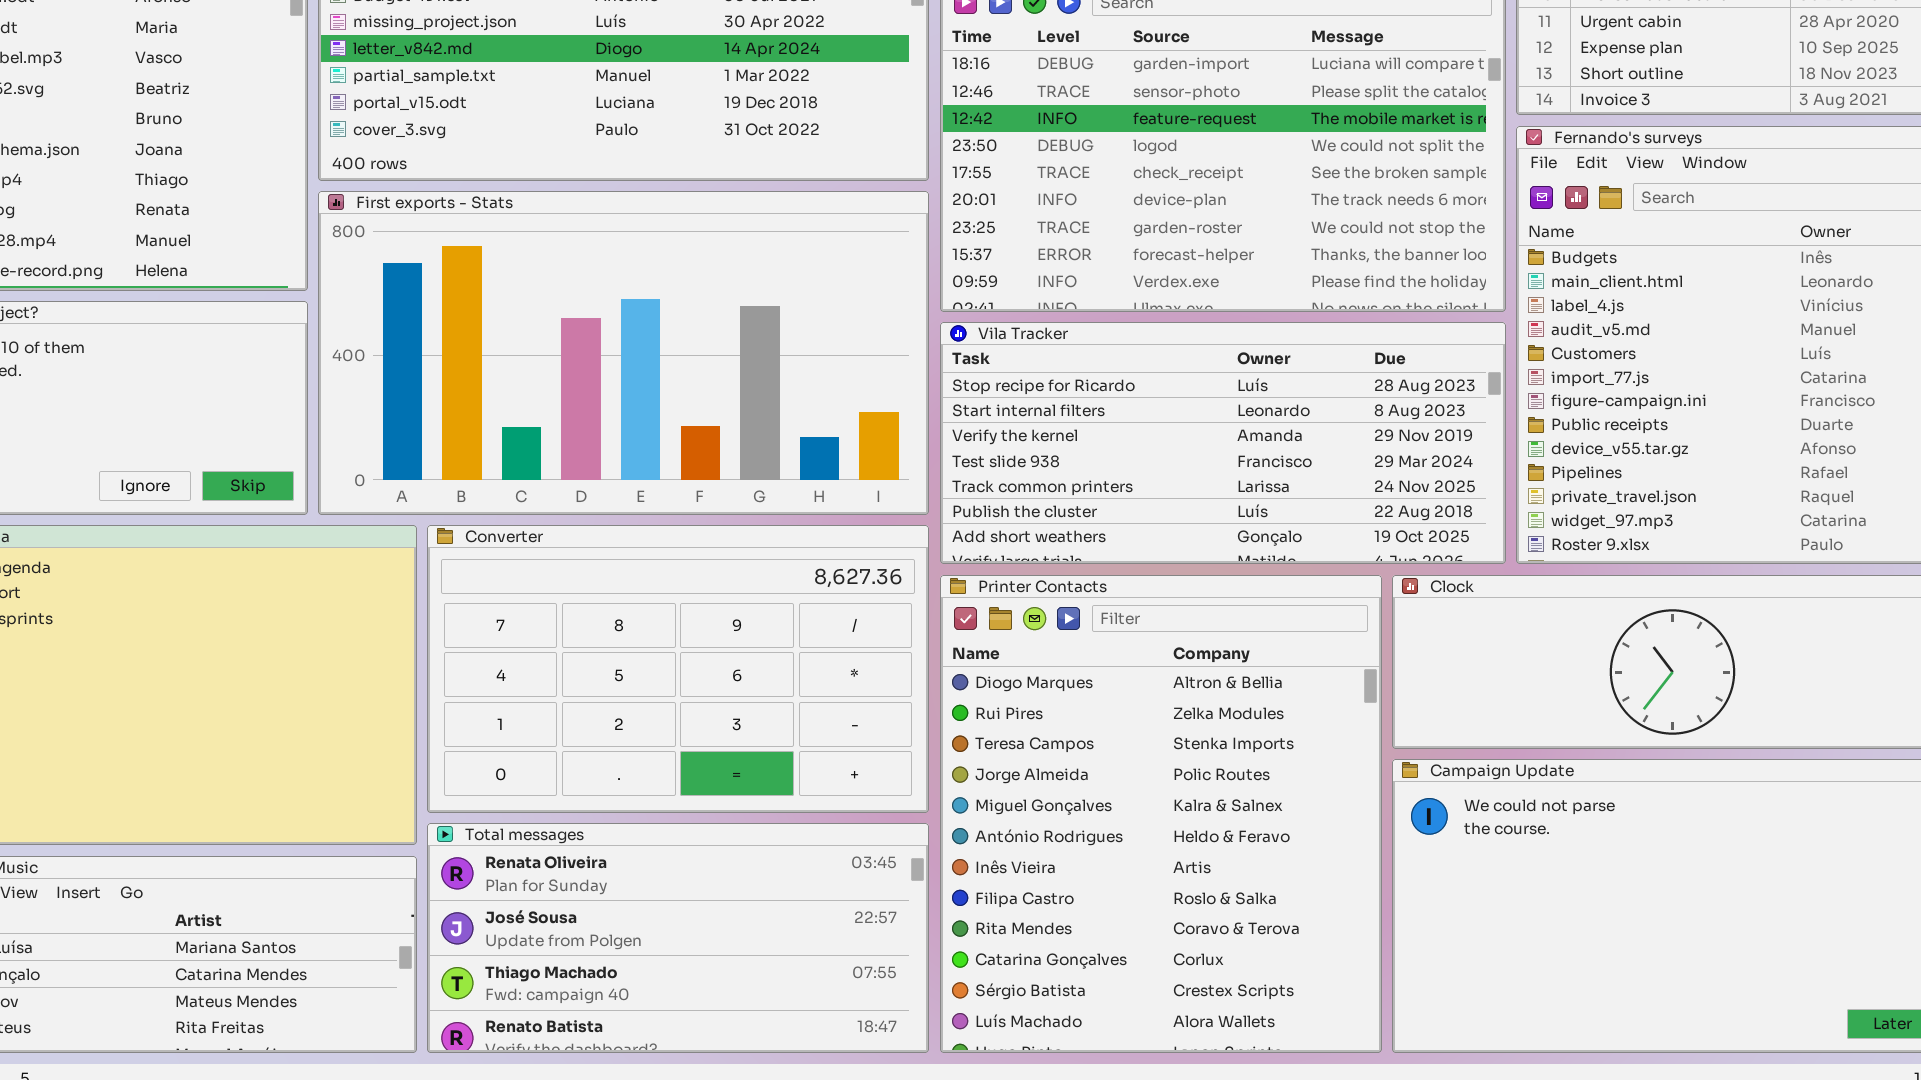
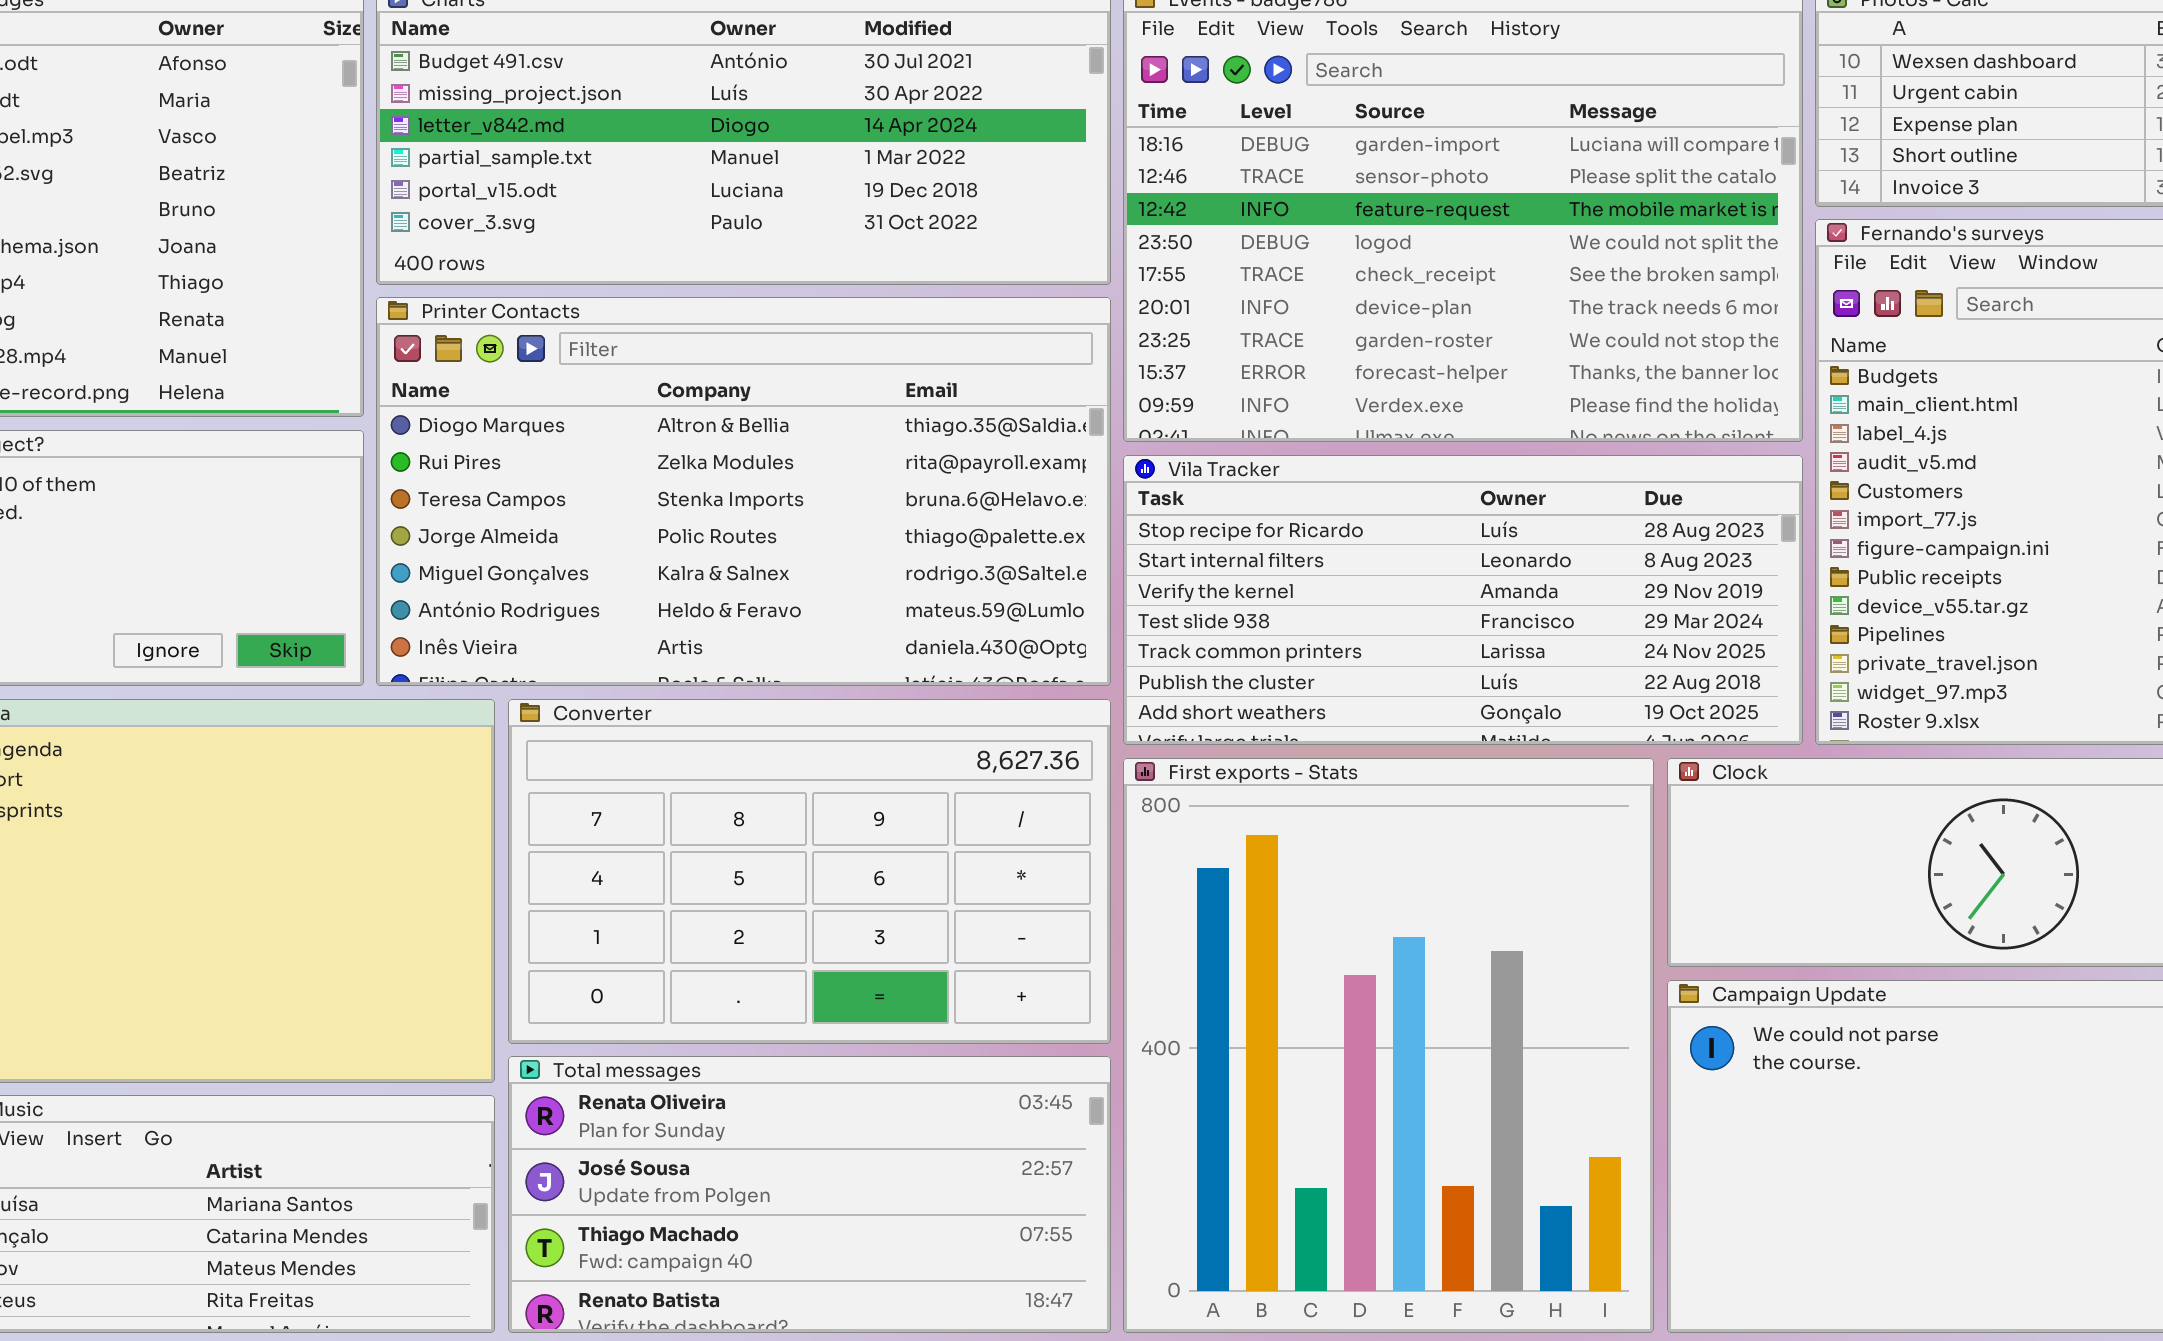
First exports - Stats: [318,191,929,515] -> [1123,758,1654,1333], moved, resized
Printer Contacts: [940,575,1382,1053] -> [376,297,1111,686], moved, resized

